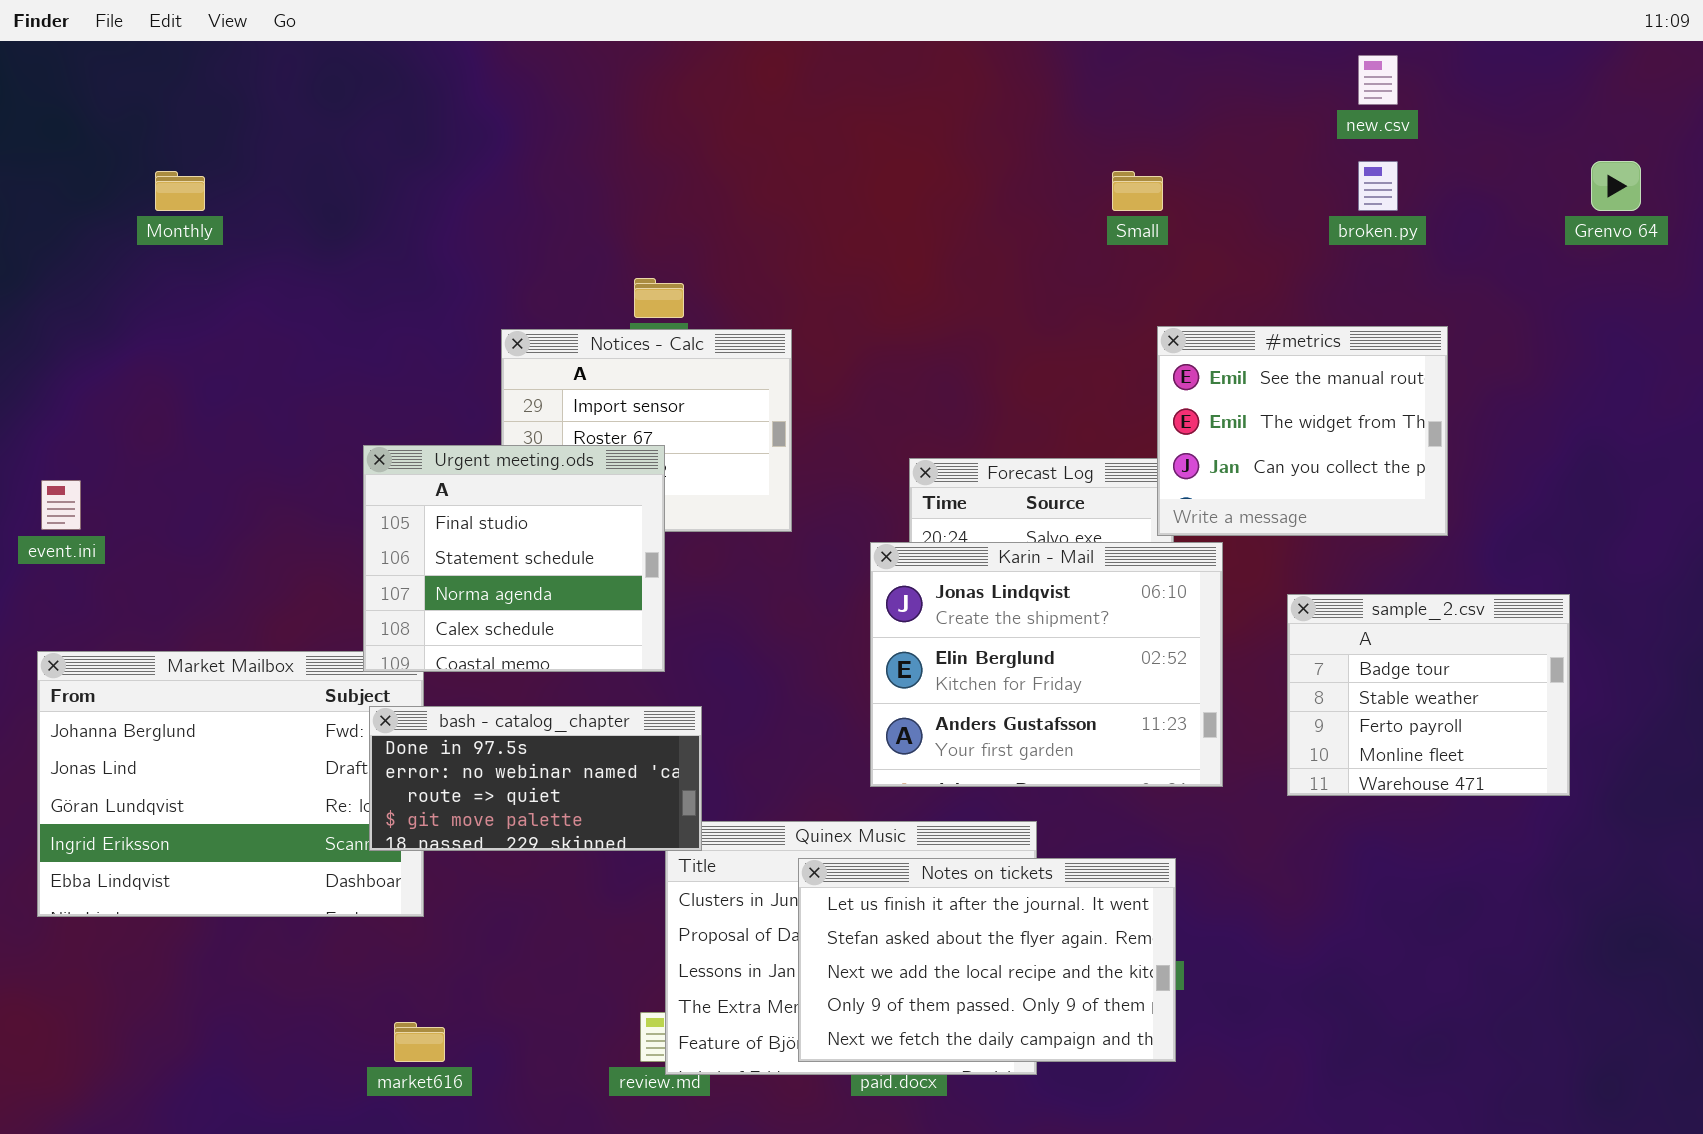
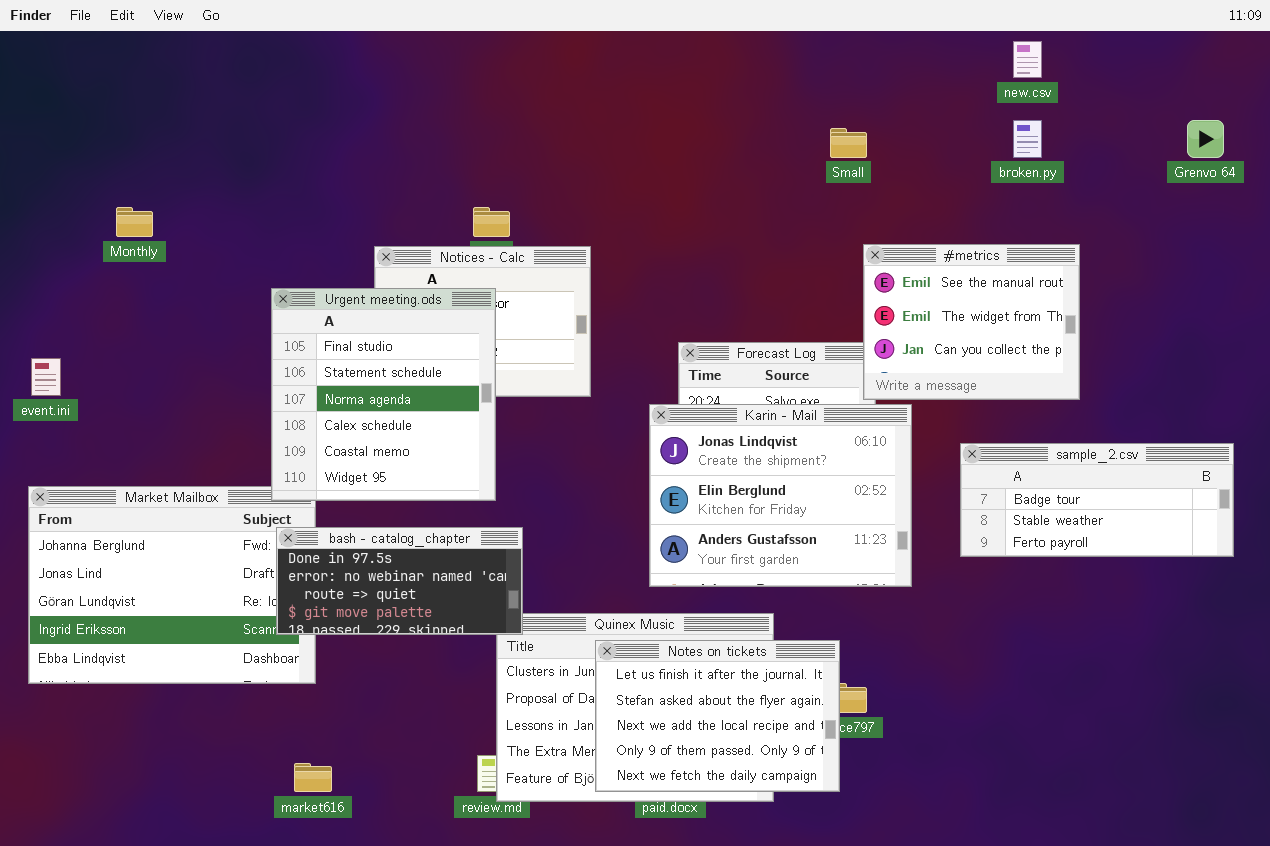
Monthly: [155,171,205,211] -> [116,207,153,237], moved
Urgent meeting.ods: [363,445,665,672] -> [271,288,496,501], resized
sample_2.csv: [1287,594,1570,796] -> [960,443,1234,557], resized
Notes on tickets: [798,858,1176,1062] -> [595,640,840,792], resized

